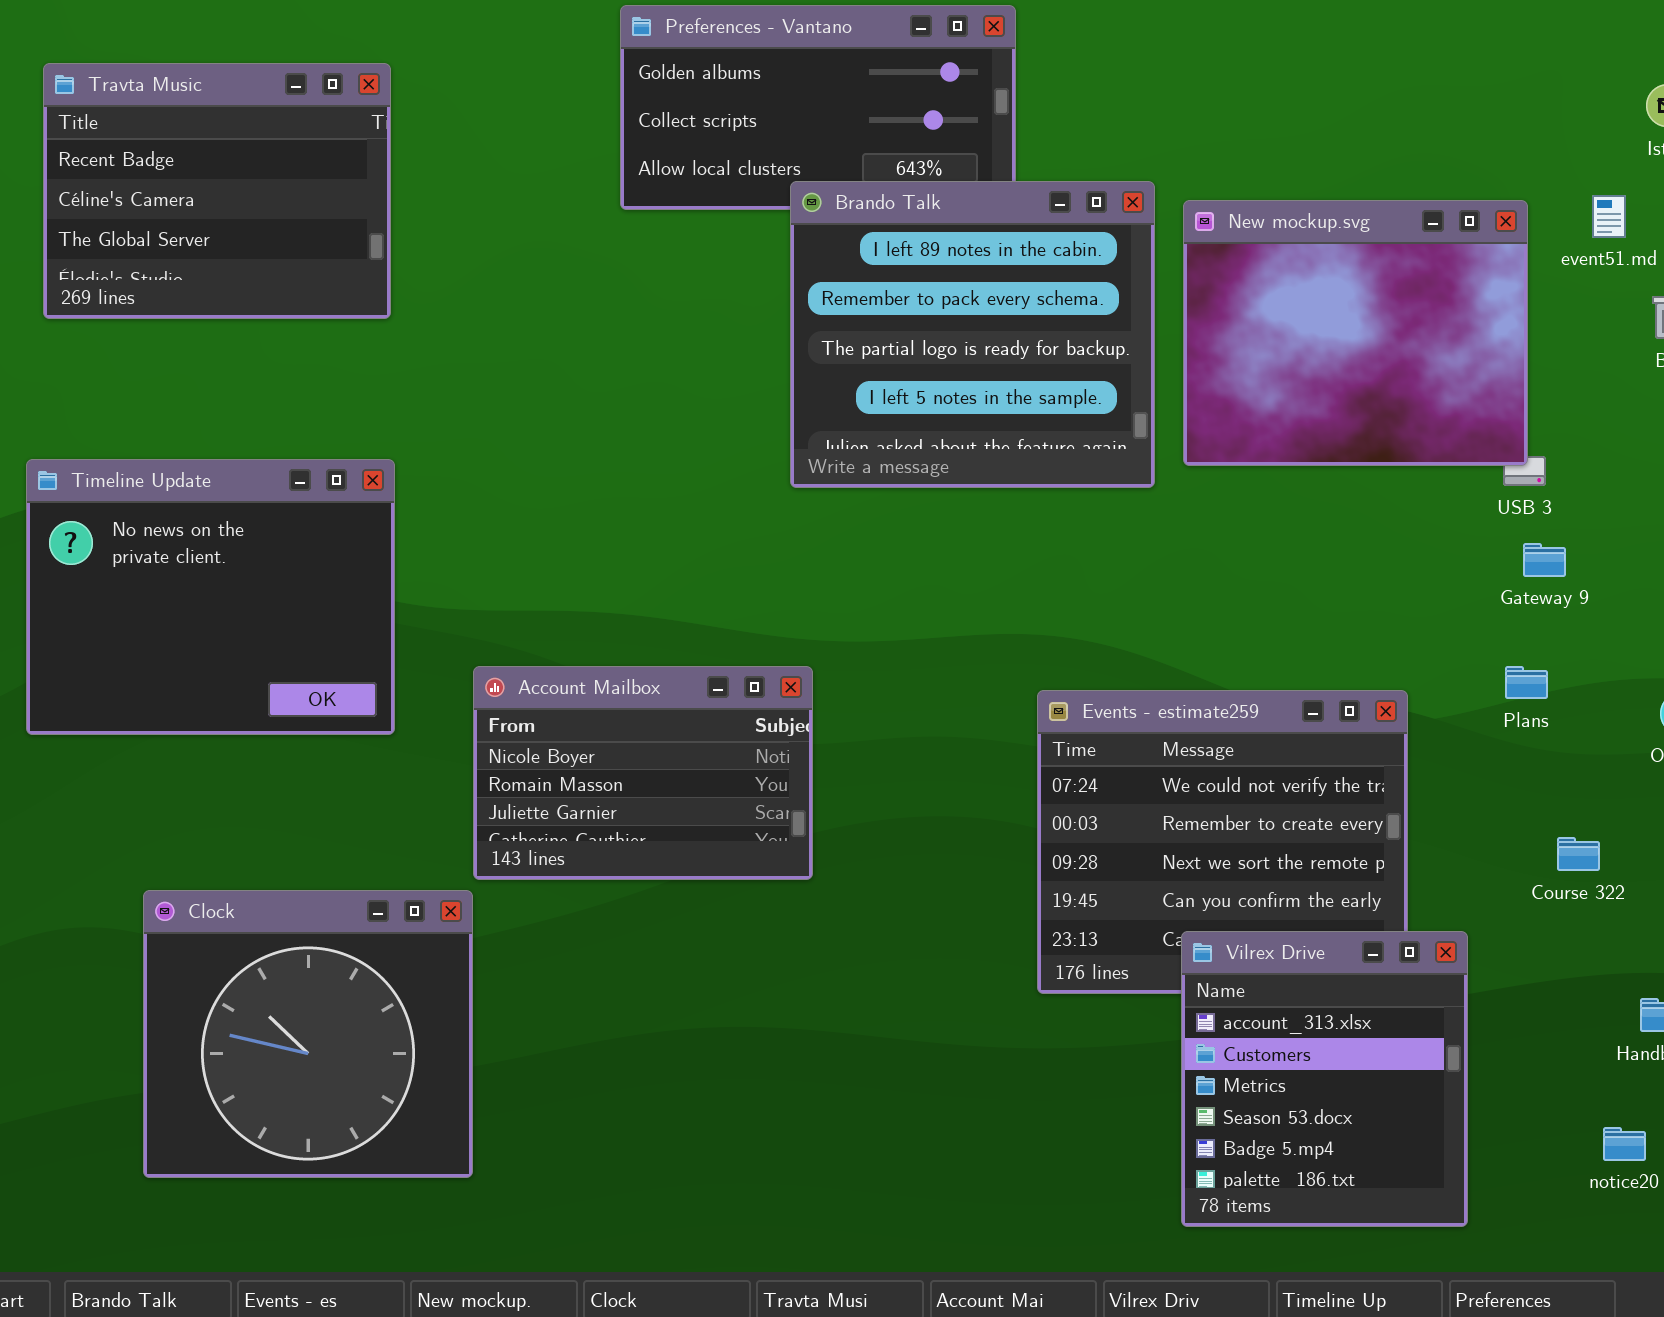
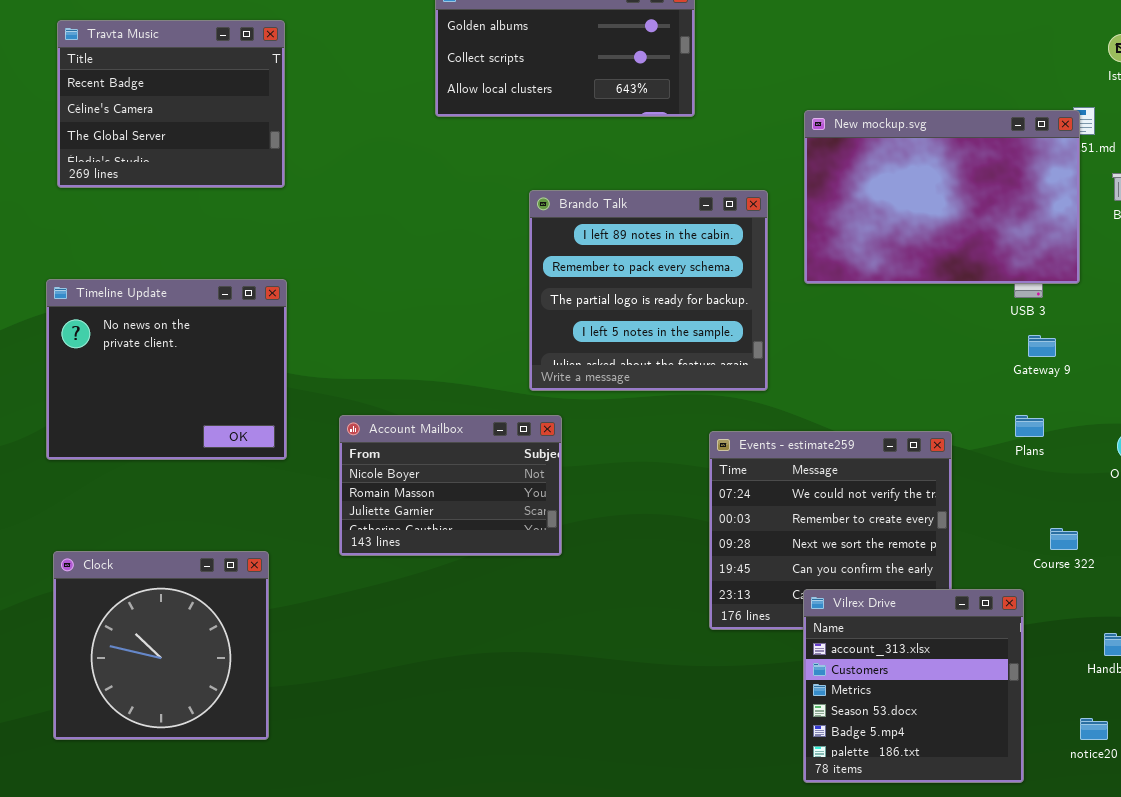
Brando Talk: [790,181,1155,488] -> [529,190,768,391], moved
New mockup.svg: [1183,200,1528,466] -> [804,110,1080,284], resized
Clock: [143,890,473,1178] -> [53,551,269,740], moved
Vilrex Drive: [1181,931,1468,1227] -> [803,589,1024,783], resized

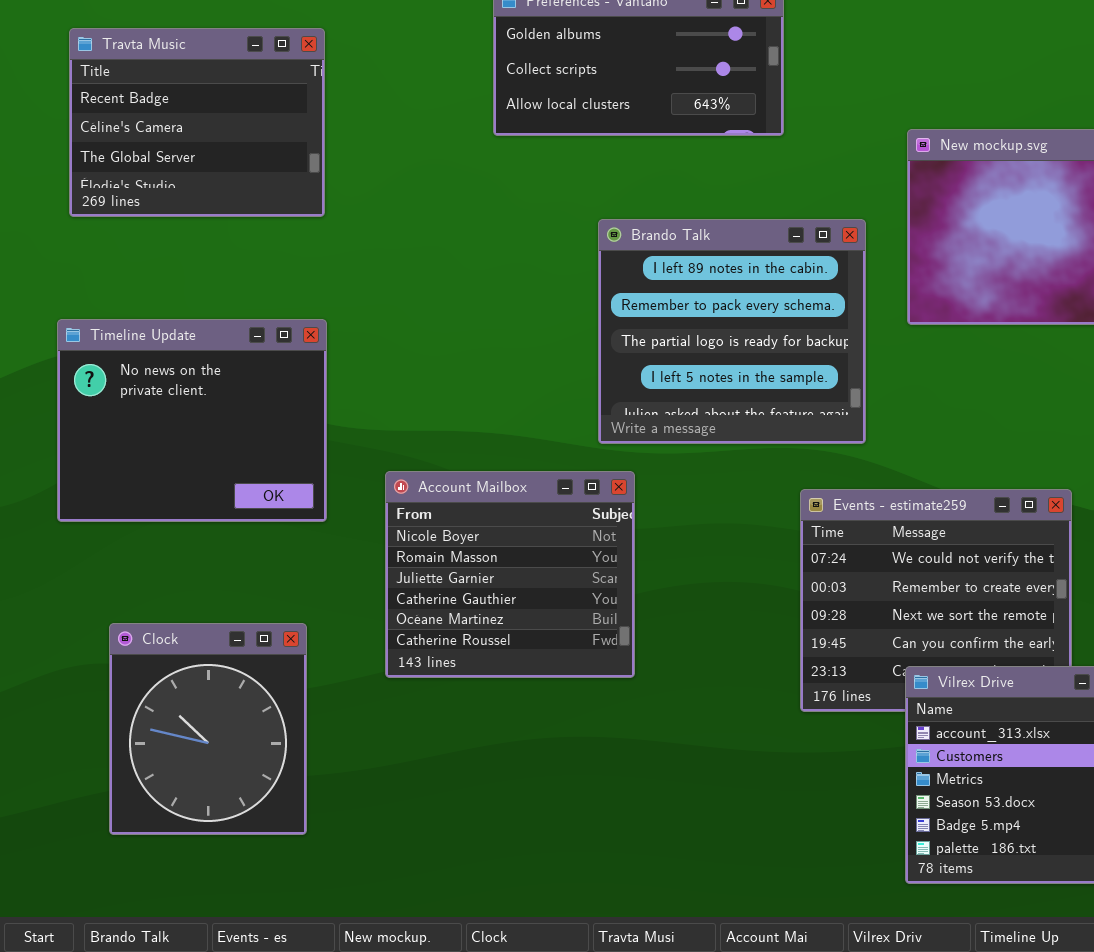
Account Mailbox: [339,415,562,556] -> [385,471,635,678], resized
Clock: [53,551,269,740] -> [109,623,307,835], resized

